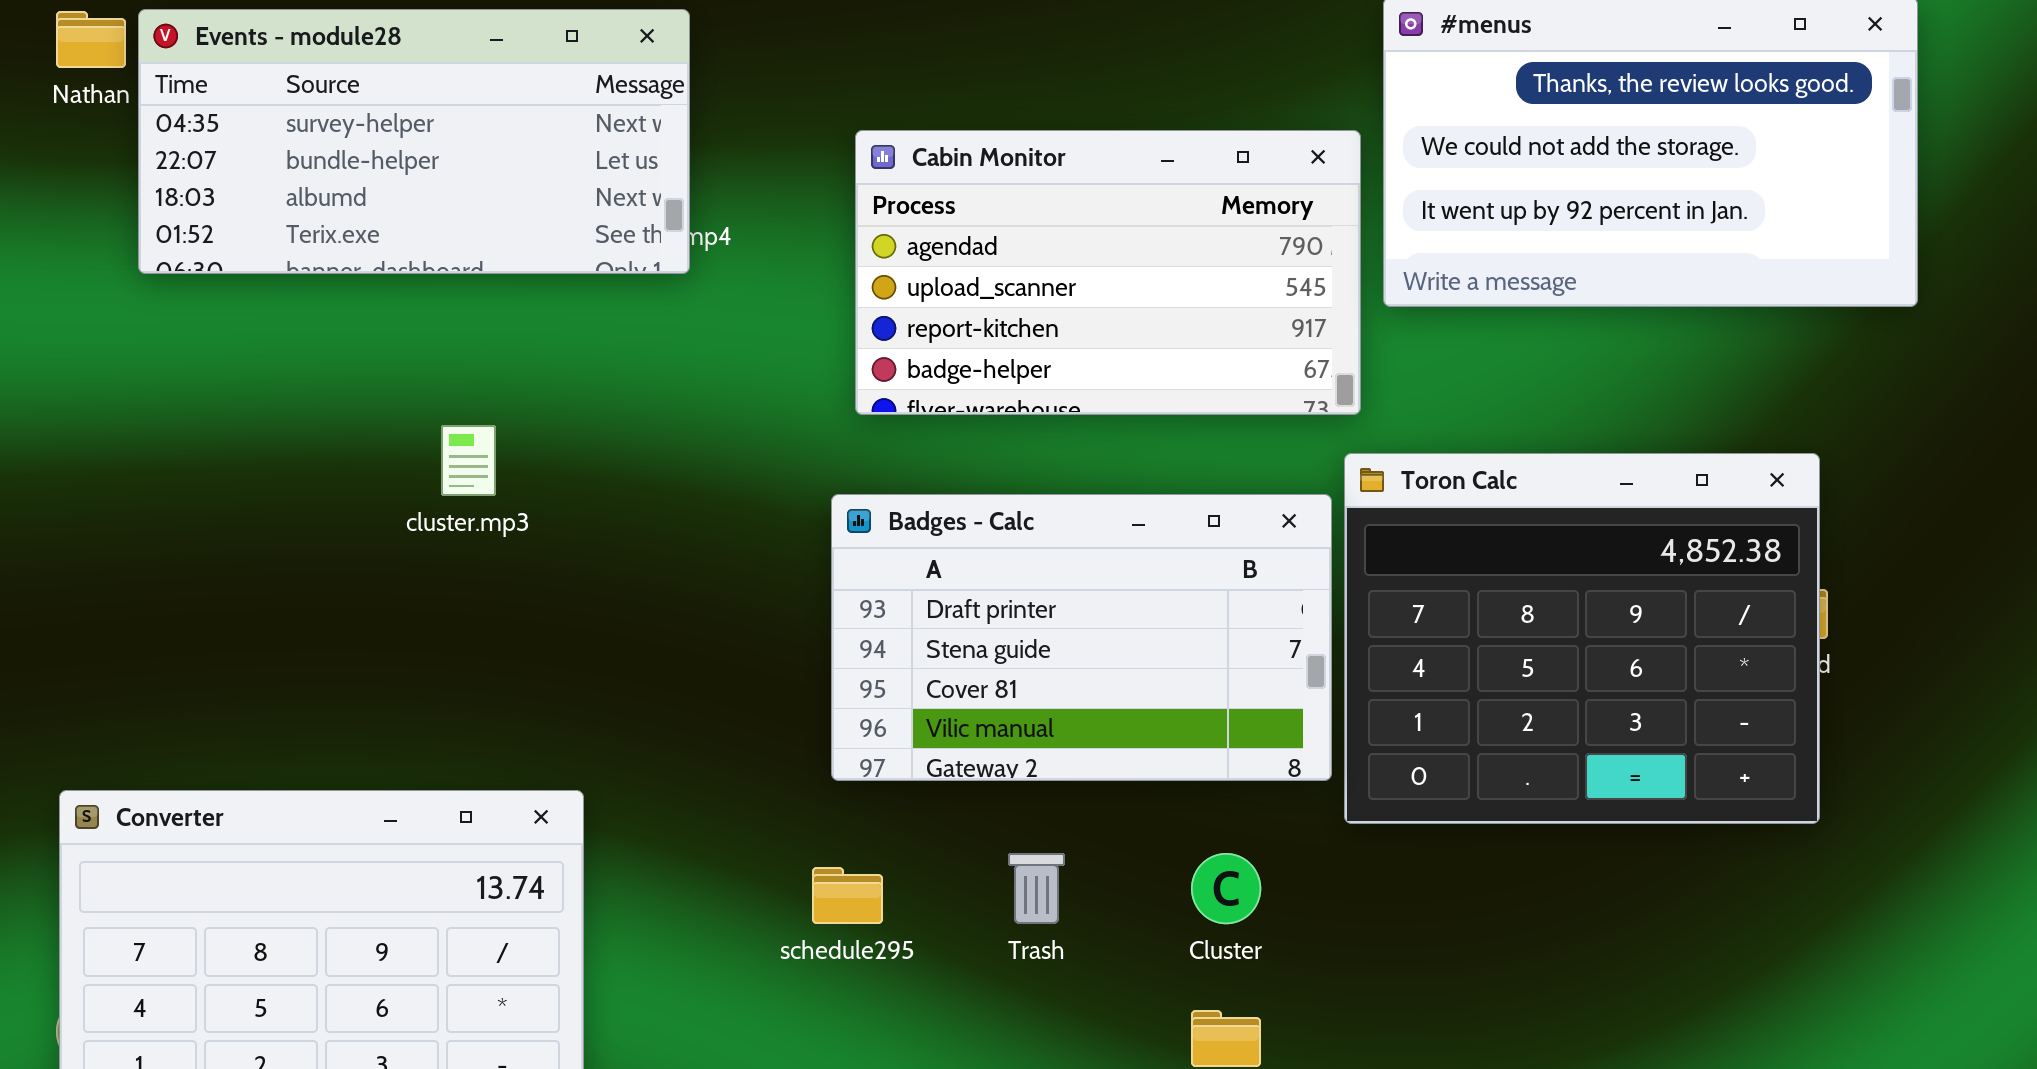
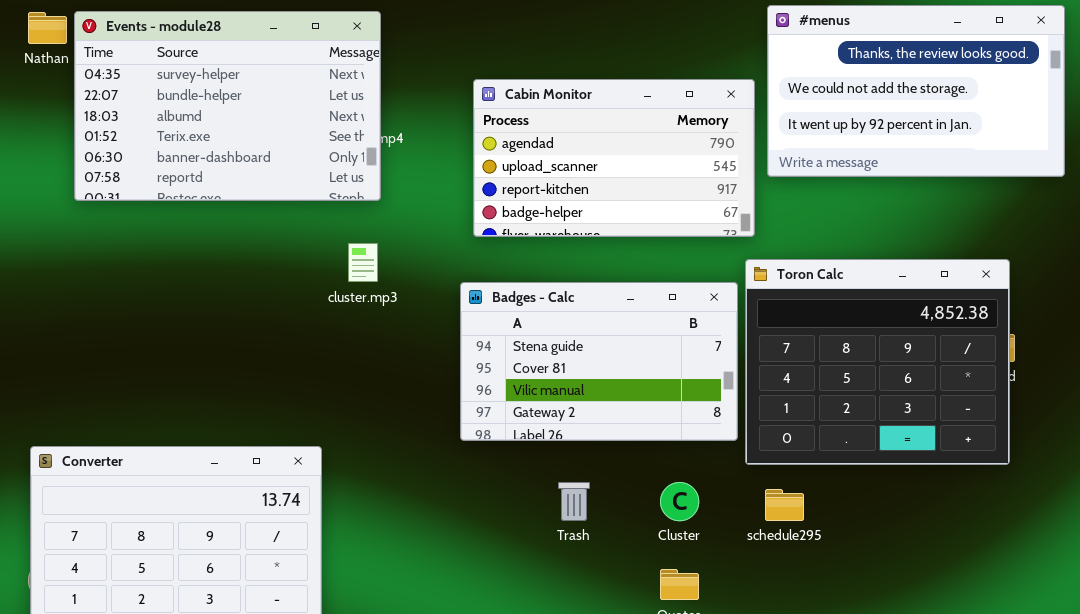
Events - module28: [138,9,690,274] -> [74,11,381,201], resized
cluster.mp3: [441,425,496,496] -> [348,243,378,282], moved
Badges - Calc: [831,494,1332,781] -> [460,282,738,441], scrolled down 1 row
schedule295: [812,867,883,924] -> [765,489,804,521], moved

